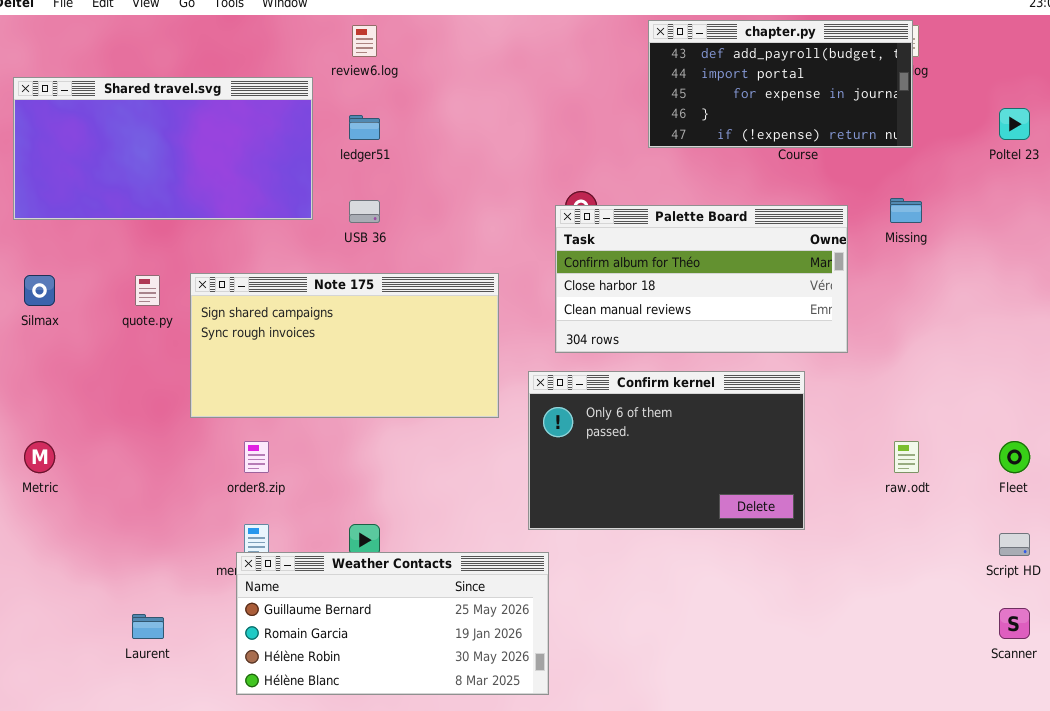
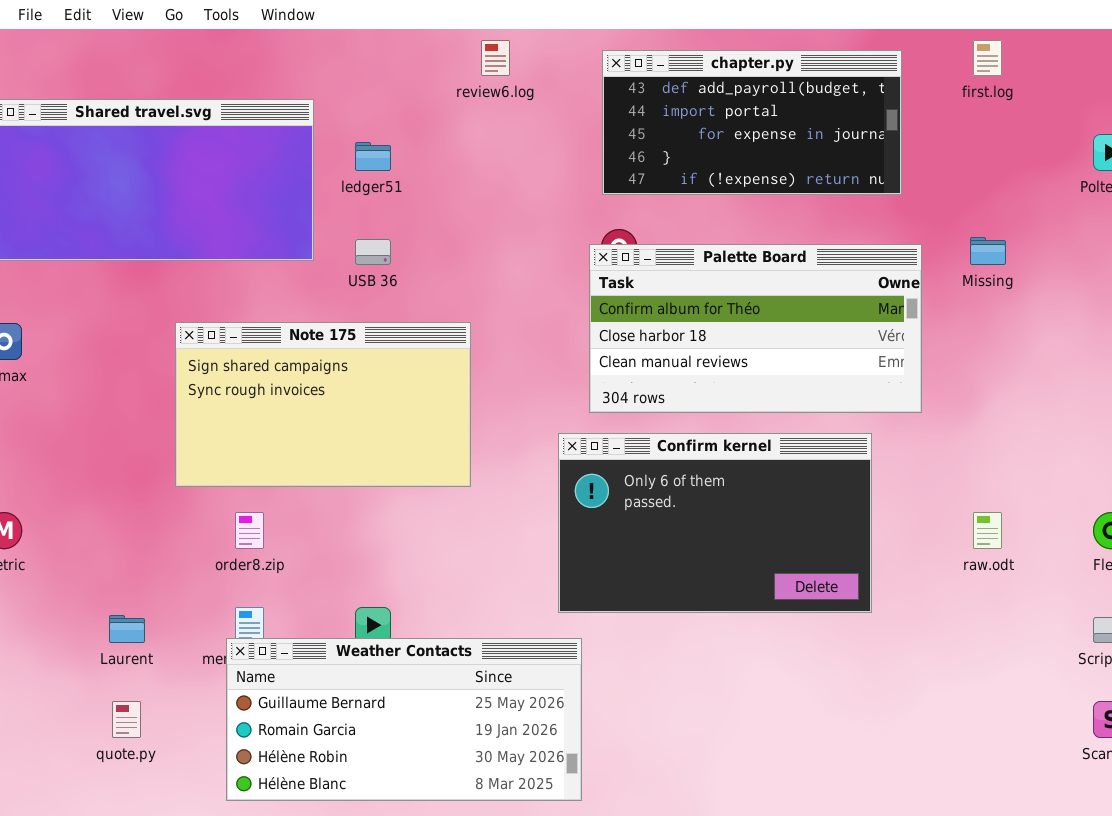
chapter.py: [648,20,913,148] -> [602,50,902,195], moved
review6.log: [352,25,377,57] -> [481,40,510,76], moved
Note 175: [190,273,499,418] -> [175,322,471,487], resized
quote.py: [135,275,160,306] -> [112,701,141,738], moved
Laurent: [132,614,164,639] -> [109,615,145,643], moved

